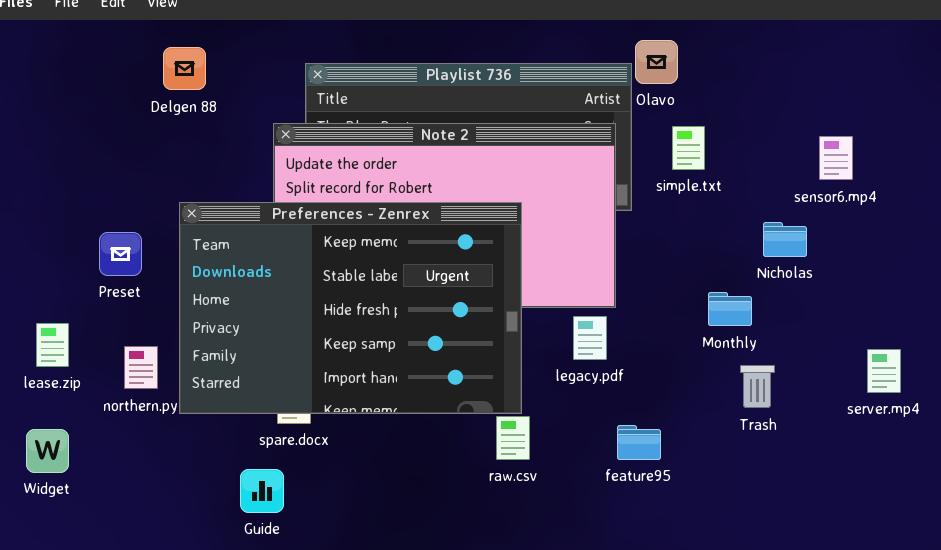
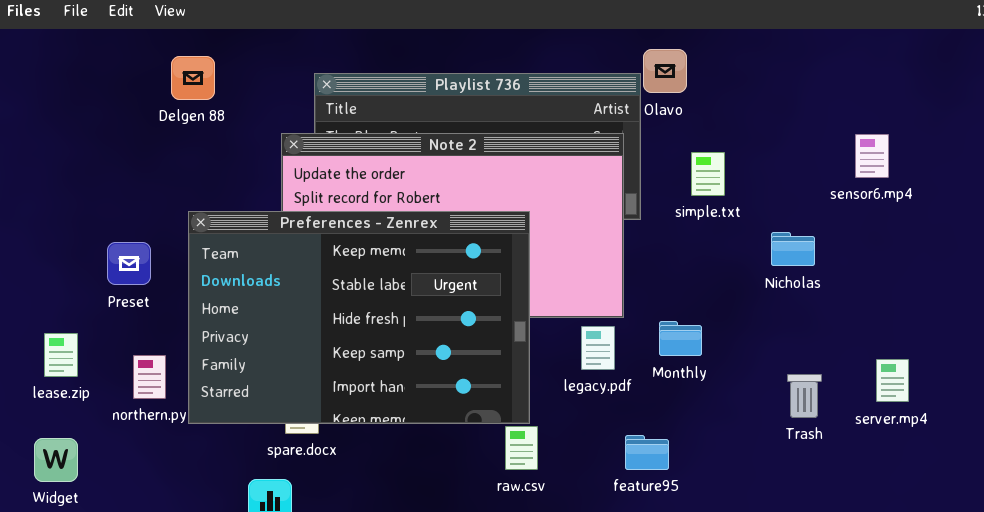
simple.txt: [672,126,705,170] -> [691,152,725,196], moved
sensor6.mp4: [819,136,853,180] -> [855,134,889,178], moved
Monthly: [708,292,752,326] -> [659,321,702,356], moved
Trash: [740,365,775,408] -> [787,374,822,418], moved

